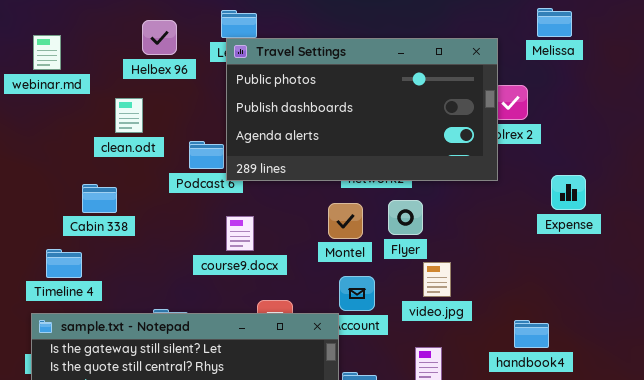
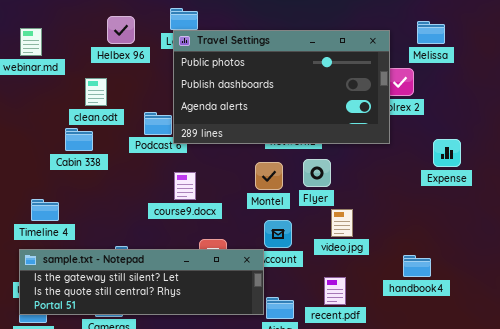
Melissa: [537,8,572,37] -> [417,21,445,44], moved
Cabin 338: [82,184,117,213] -> [65,128,93,151], moved

